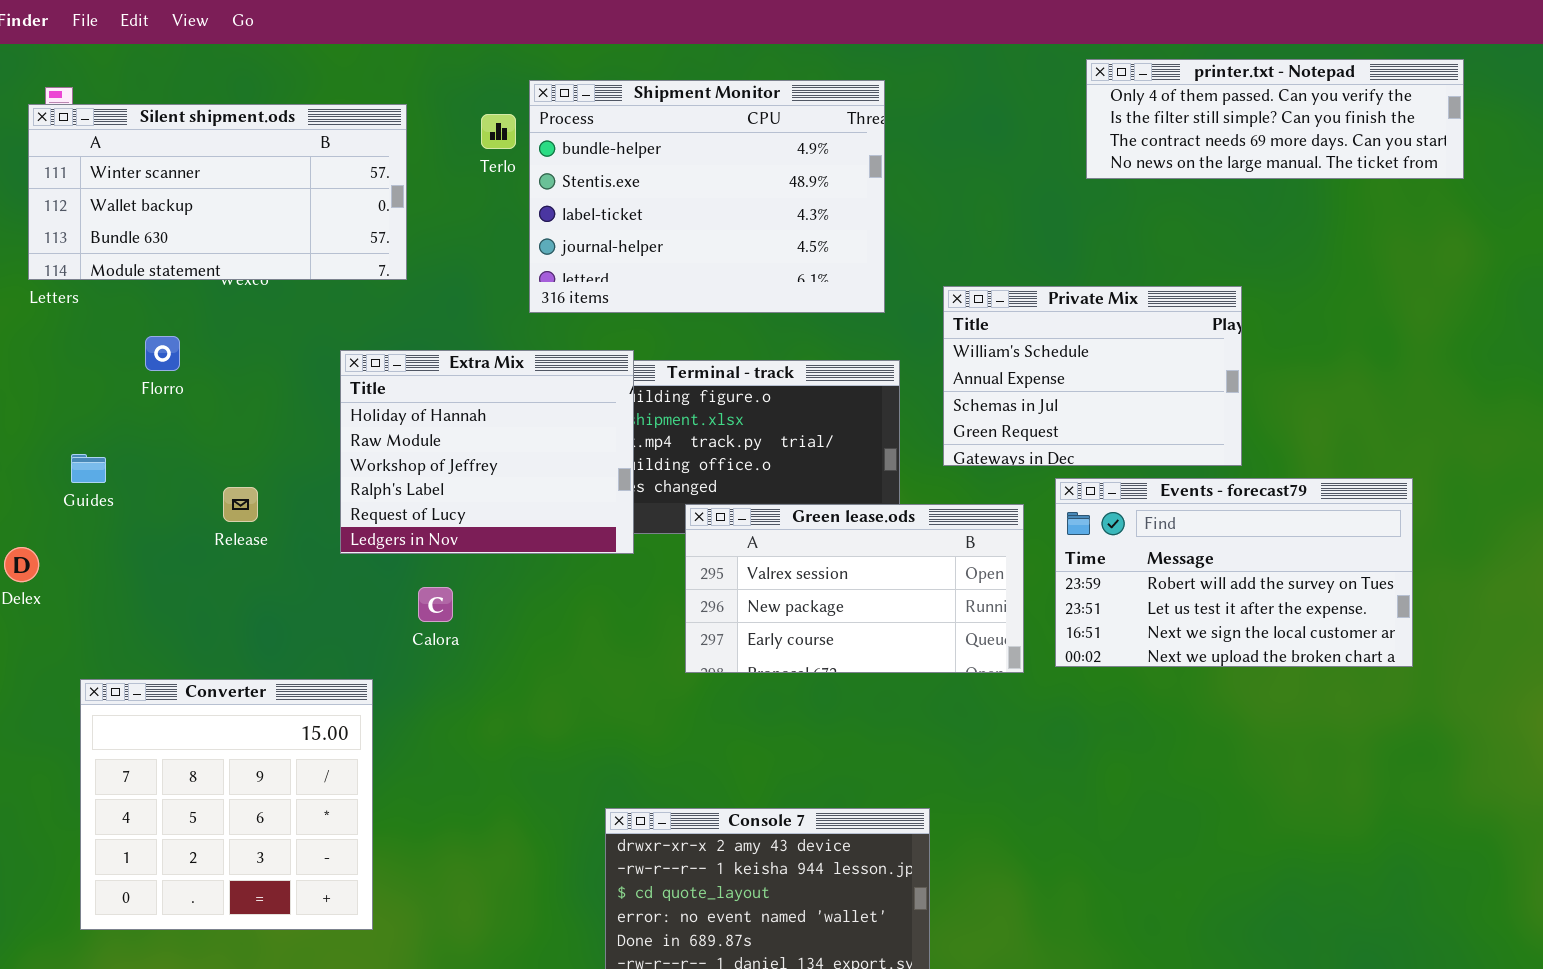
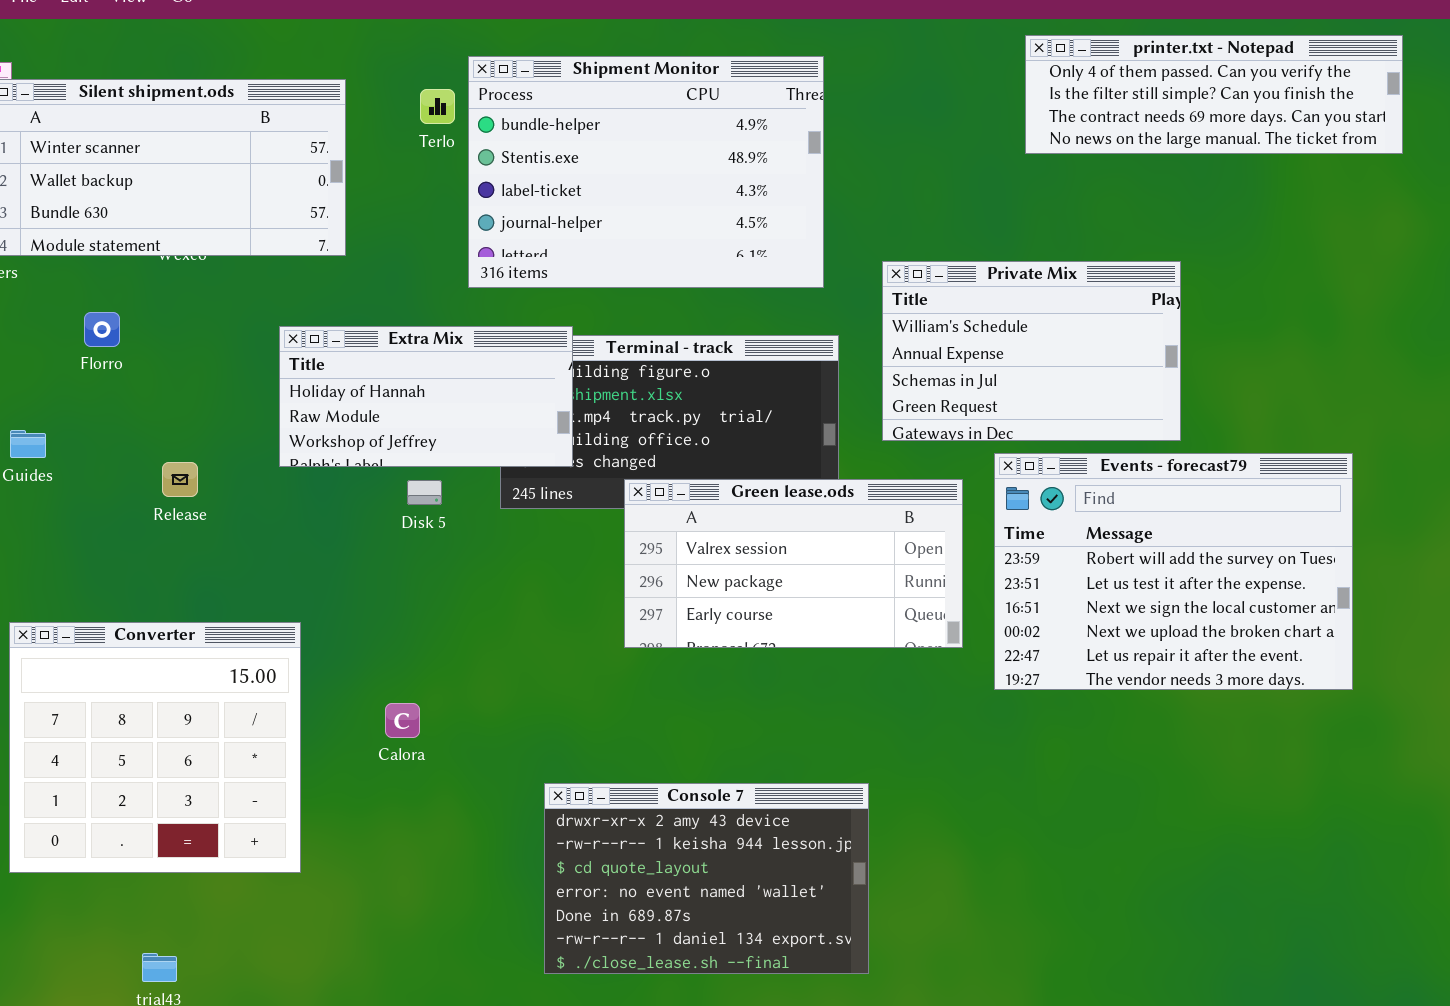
Extra Mix: [340,350,634,554] -> [279,326,573,467], resized
Events - forecast79: [1055,478,1413,667] -> [994,453,1353,690], resized
Calora: [418,587,453,622] -> [385,703,420,738], moved
Converter: [80,679,373,930] -> [9,622,301,873], moved

